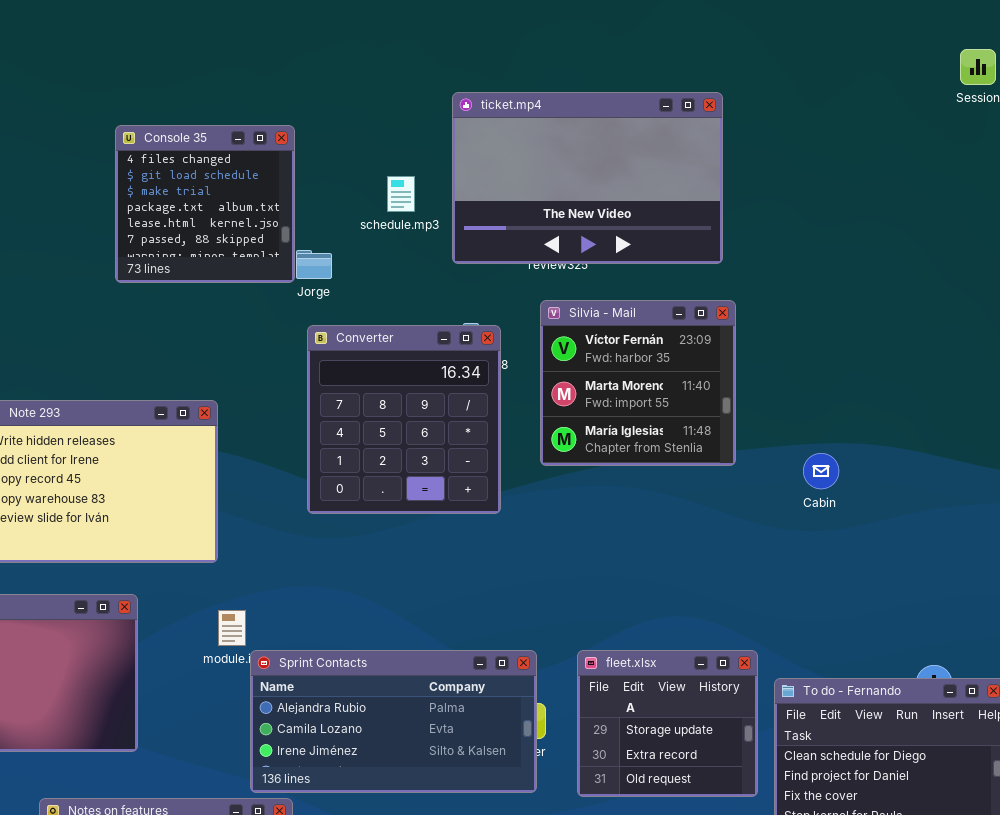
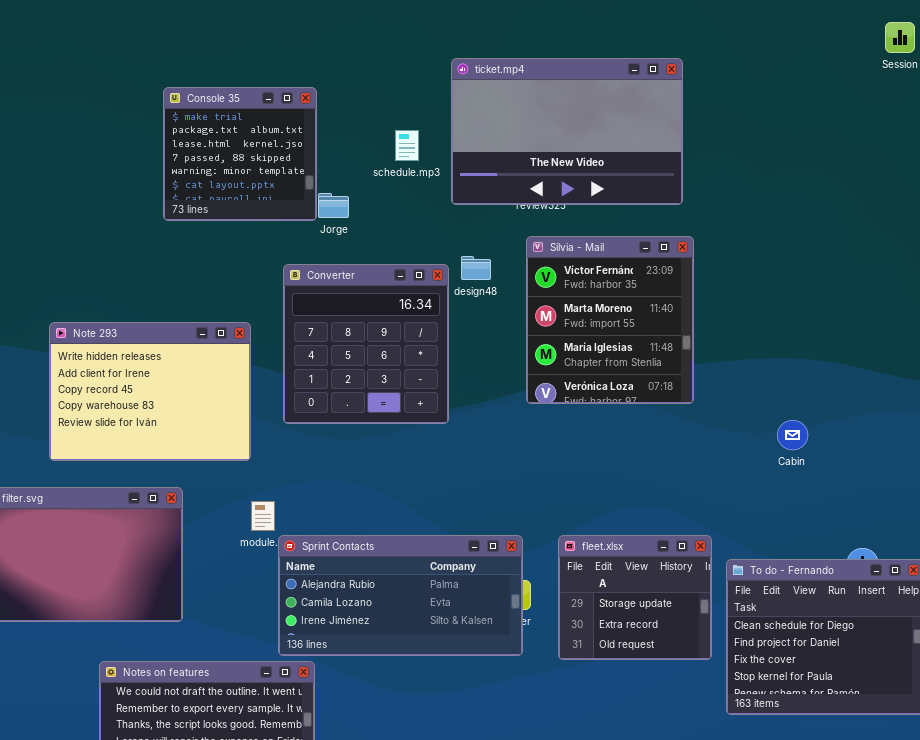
Console 35: [115,125,295,283] -> [163,87,317,221], scrolled down 2 rows
Silvia - Mail: [540,300,736,466] -> [526,236,694,404], resized
Converter: [307,325,501,514] -> [283,264,449,424], moved
Cabin: [803,453,839,489] -> [777,420,808,450], moved

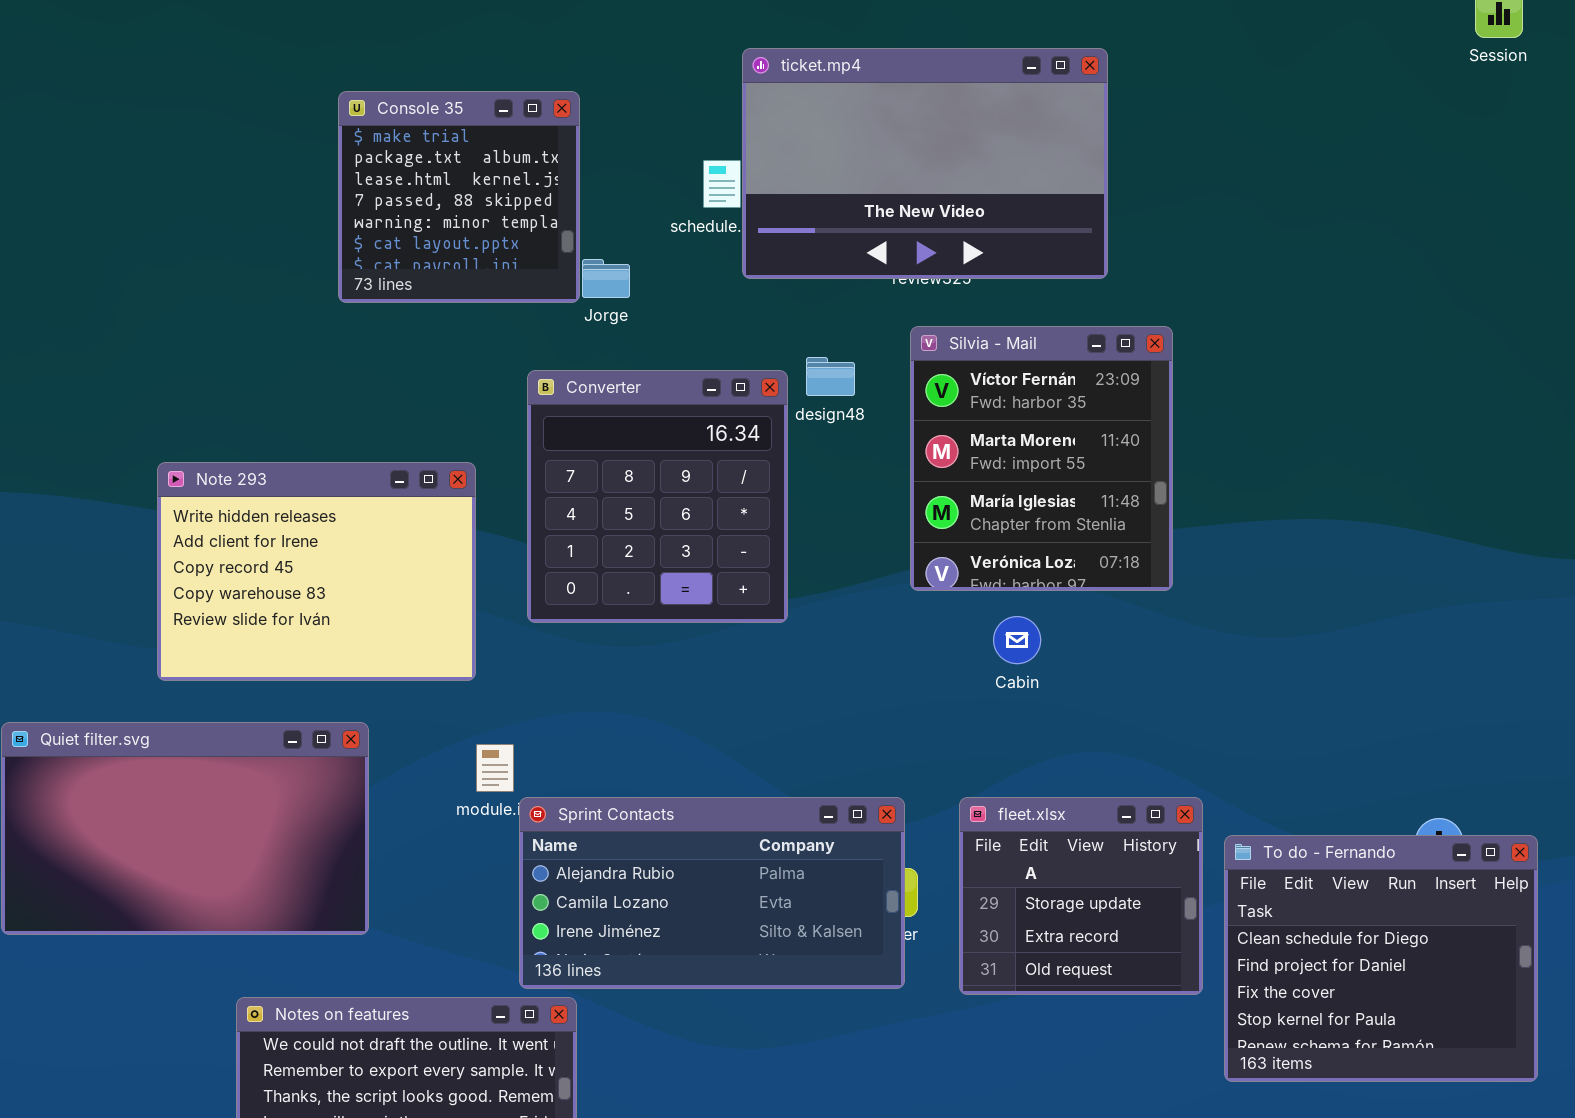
ticket.mp4: [451,58,683,205] -> [742,48,1108,279], moved
Cabin: [777,420,808,450] -> [993,616,1041,664], moved

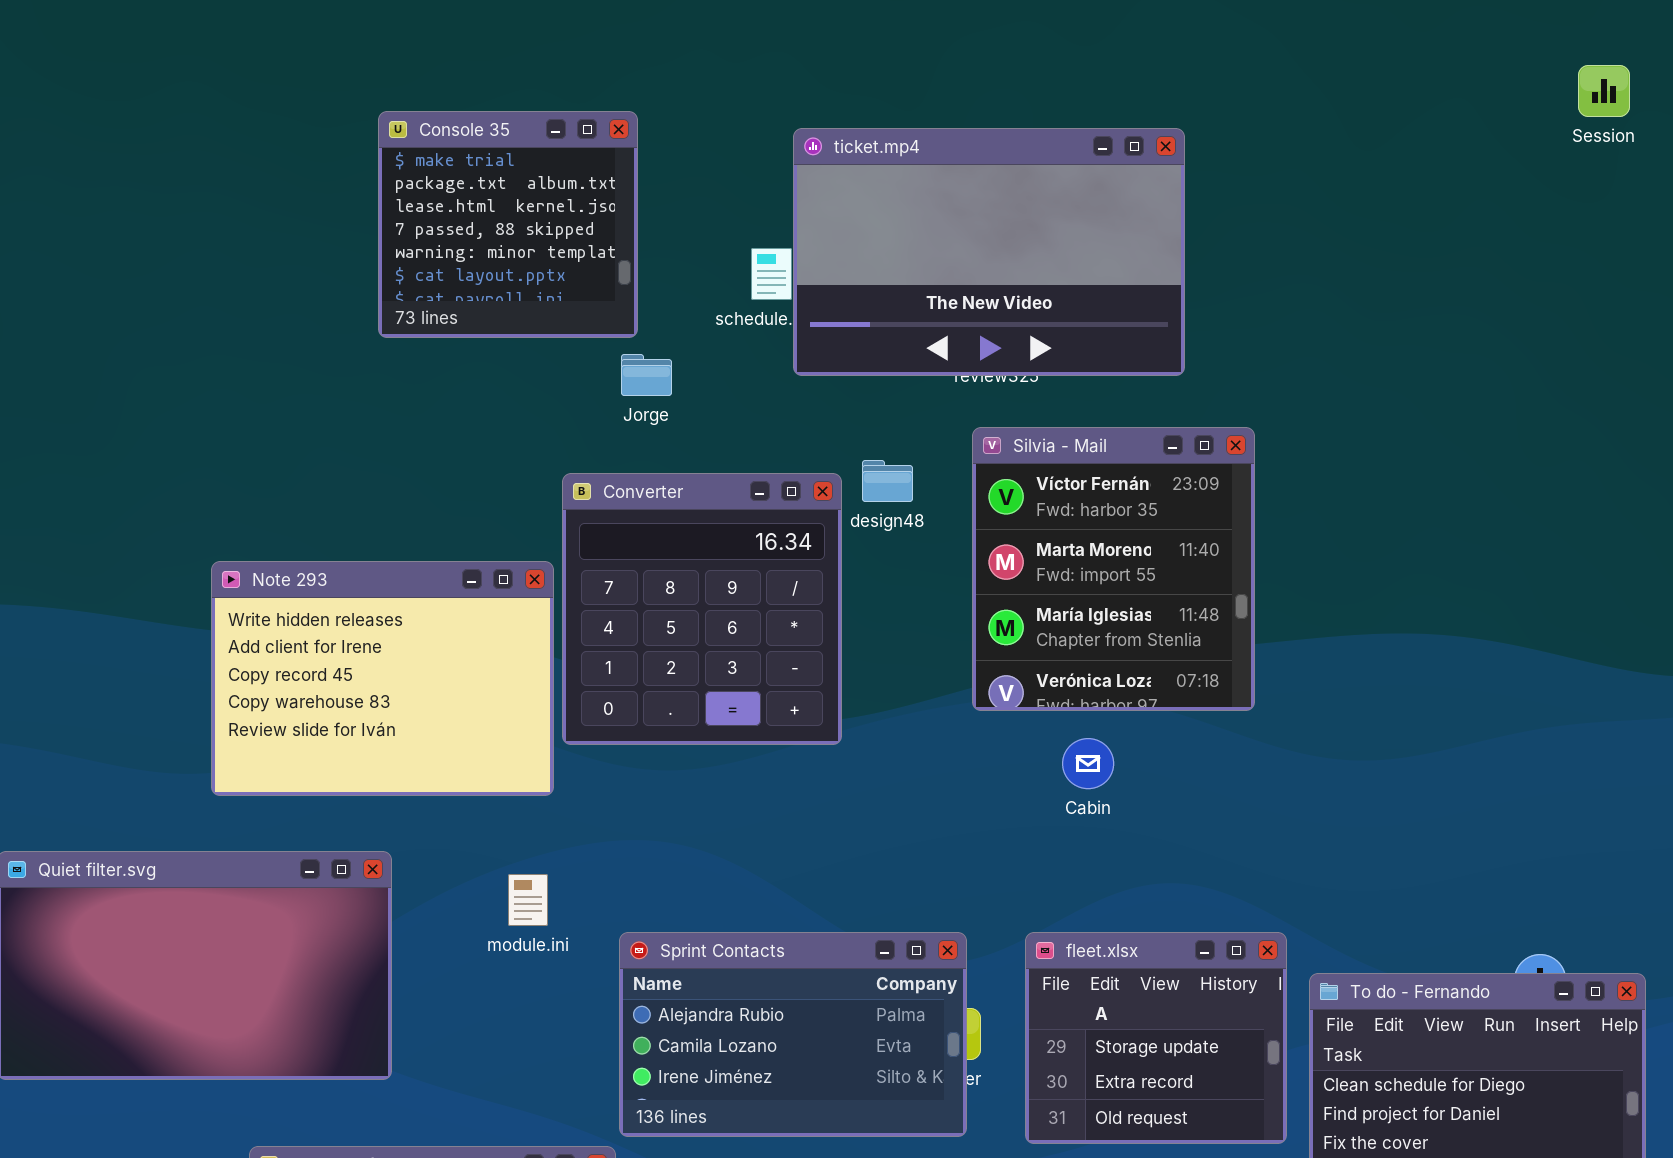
Console 35: [338,91,580,303] -> [378,111,638,338], moved
Note 293: [157,462,476,681] -> [211,561,554,796], moved
Sprint Contacts: [519,797,905,989] -> [619,932,967,1137], resized

